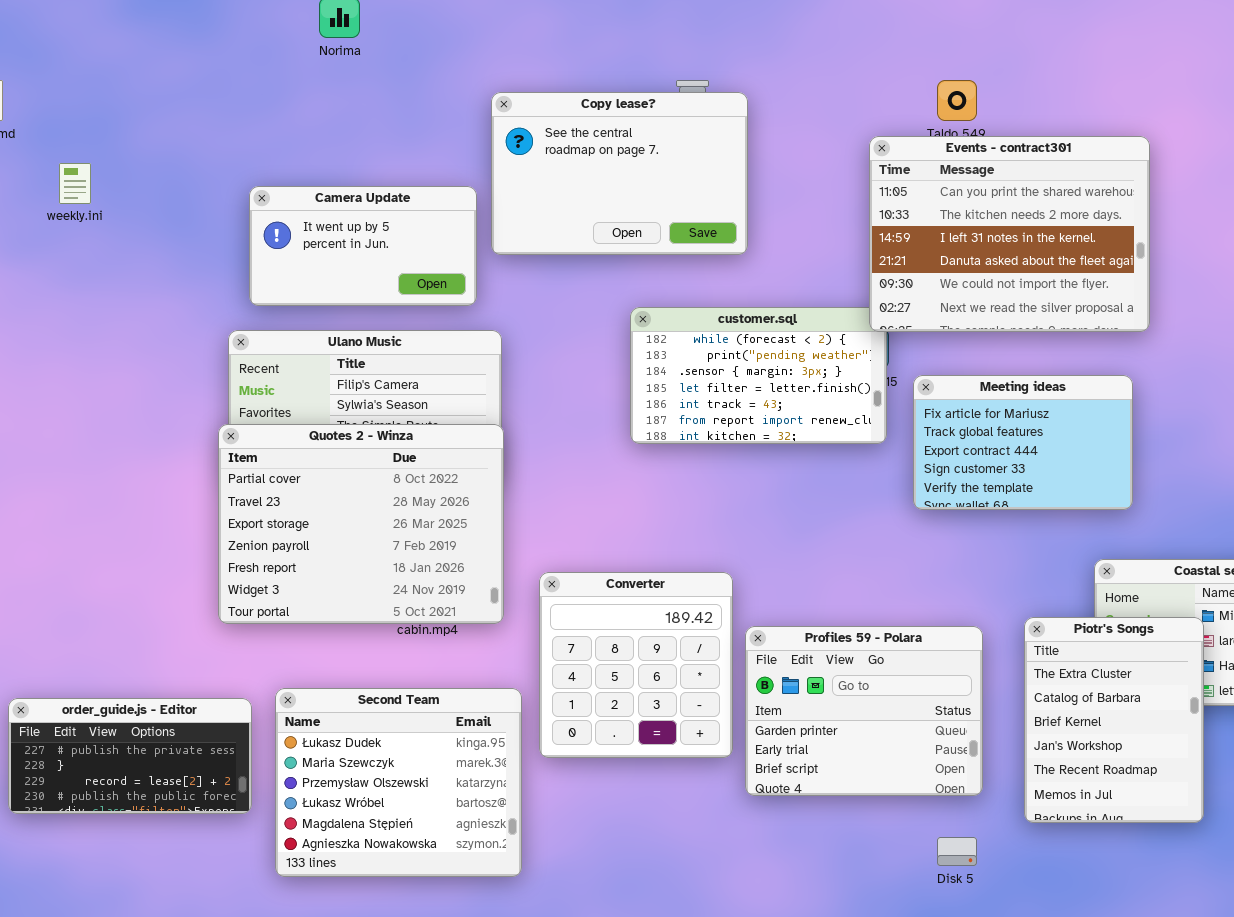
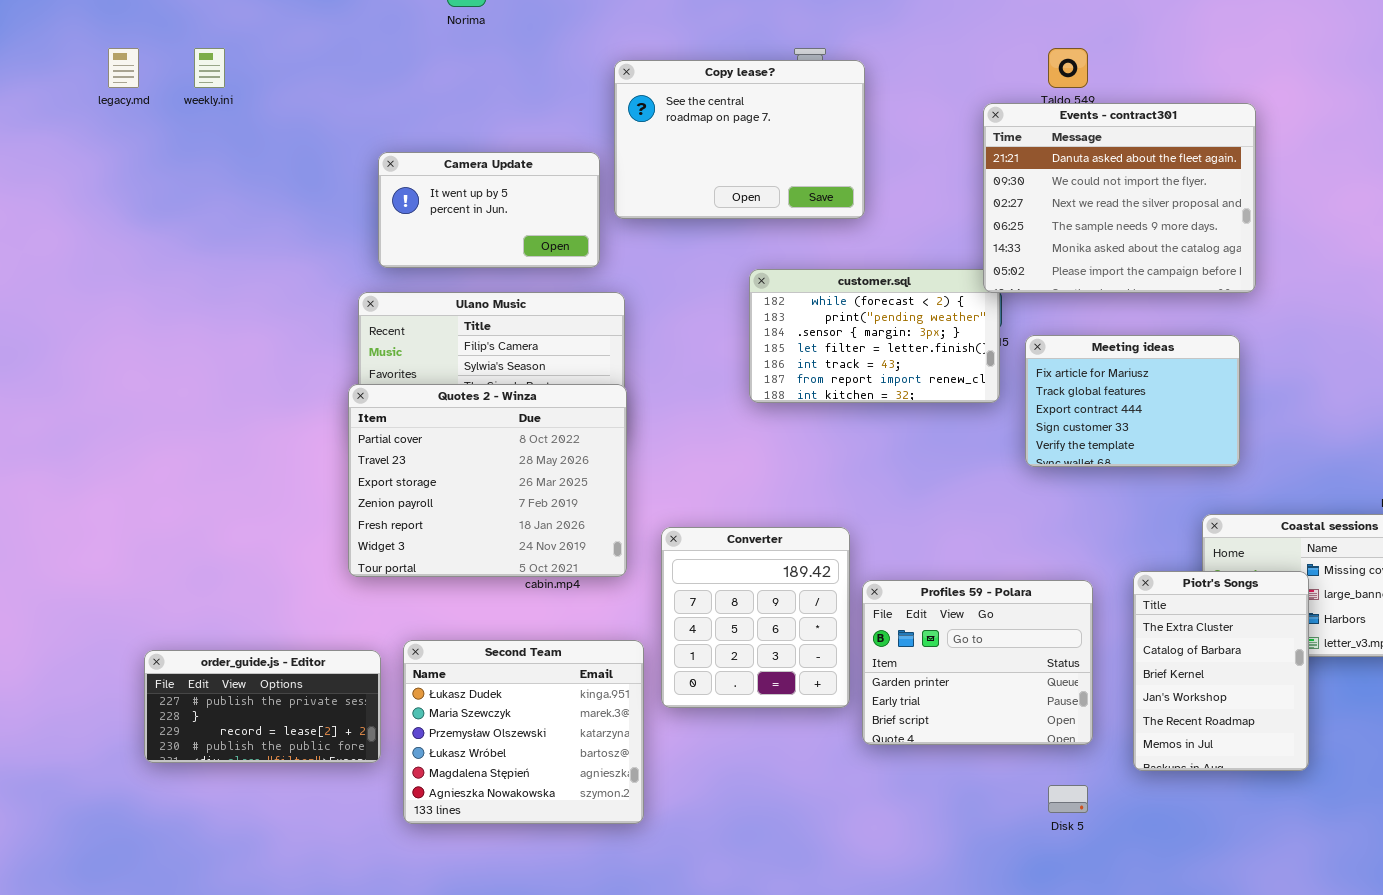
Events - contract301: [869,136,1150,332] -> [983,103,1256,293], scrolled down 3 rows
weekly.ini: [59,163,91,204] -> [194,48,225,88], moved

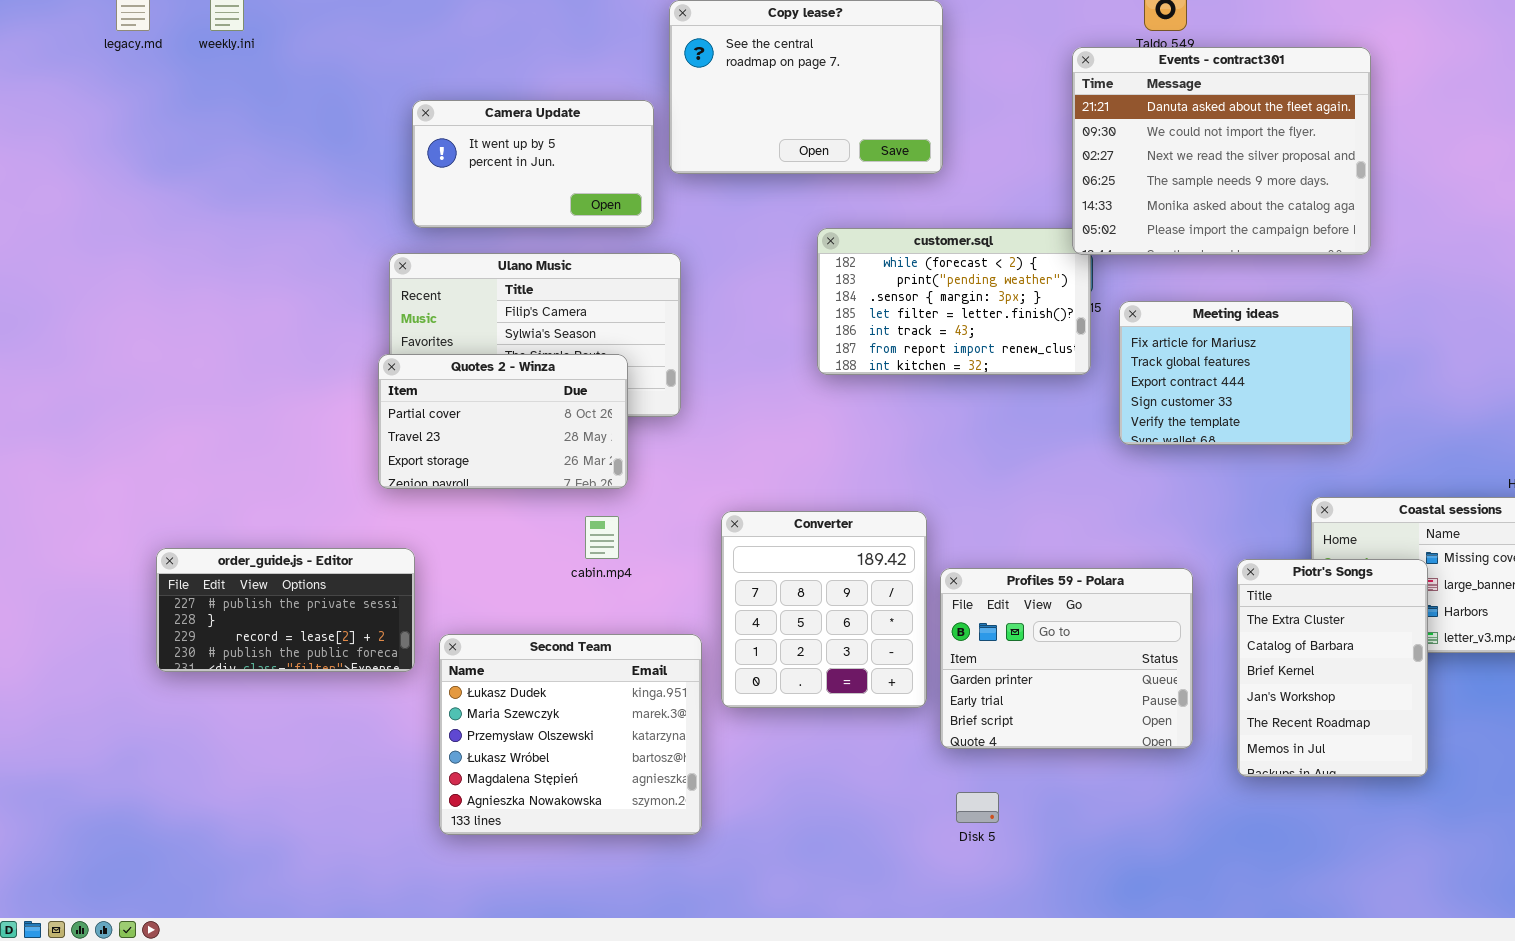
Quotes 2 - Winza: [348,384,627,577] -> [378,354,628,489], resized
order_guide.js - Editor: [144,650,381,763] -> [156,548,415,672], moved
Disk 5: [1048,785,1088,813] -> [956,792,999,823], moved

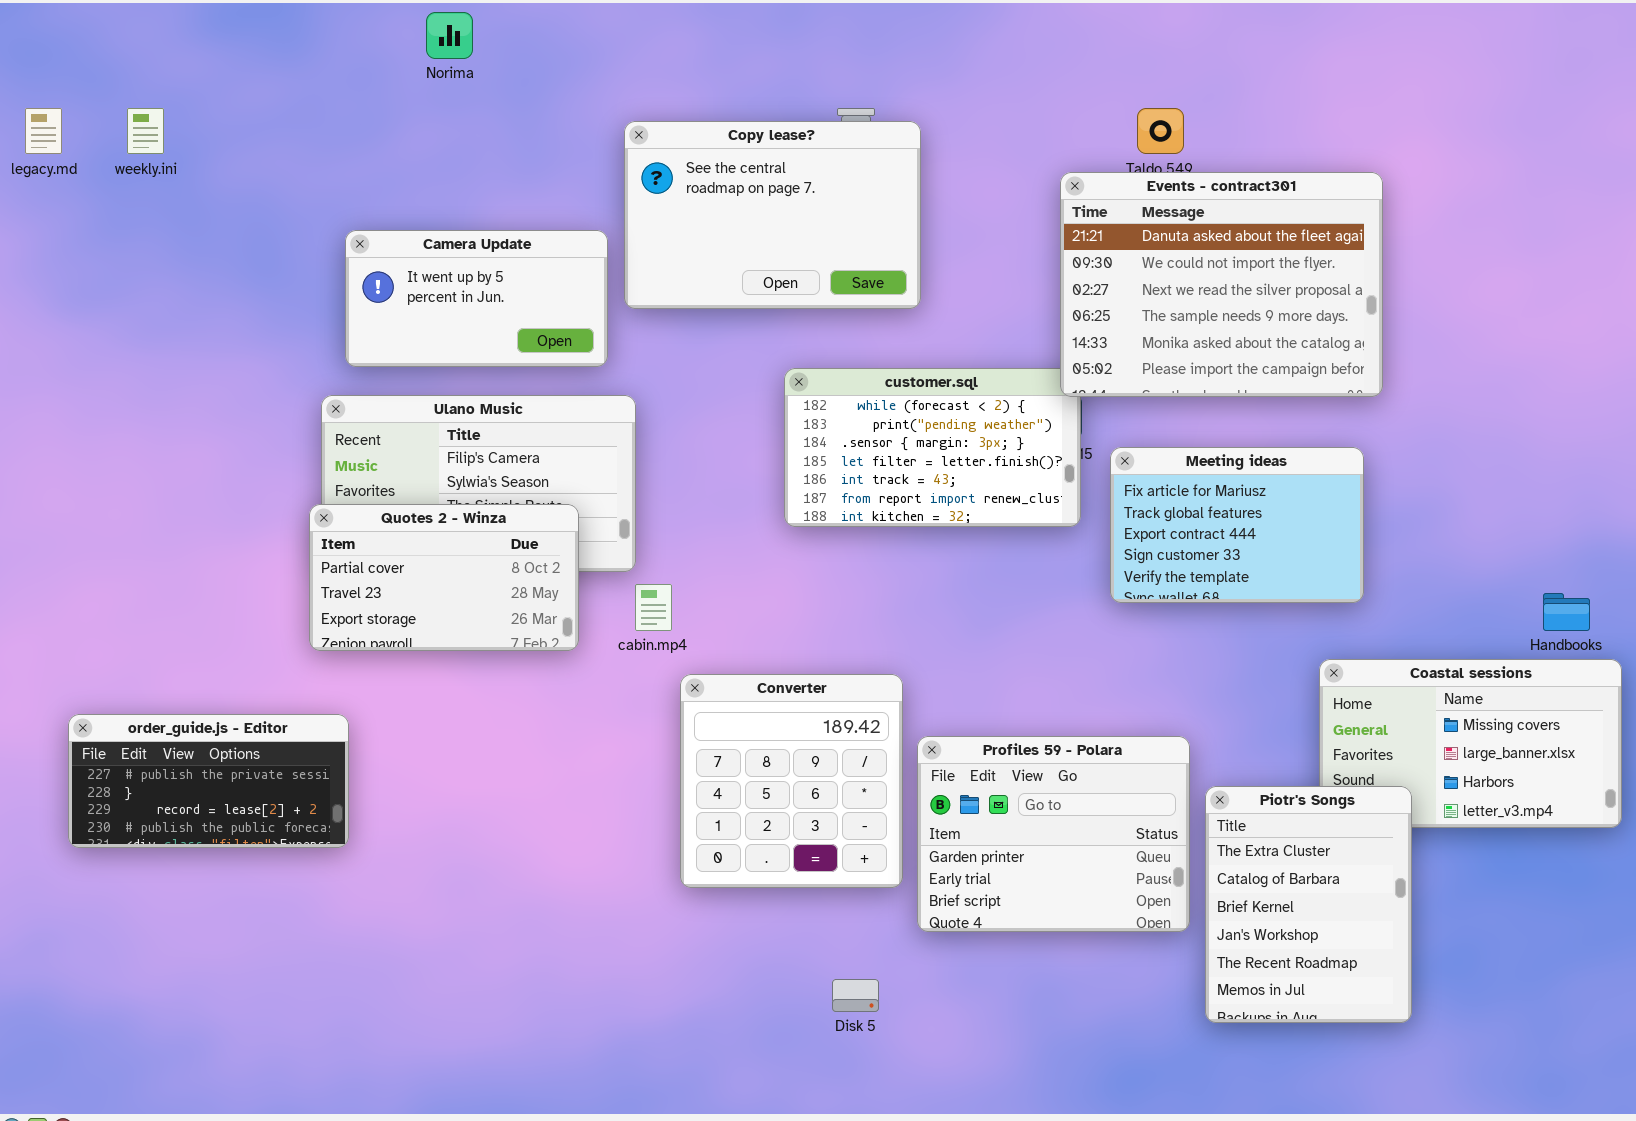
cabin.mp4: [585,516,619,559] -> [635,584,672,631], moved
Piotr's Songs: [1237,559,1428,777] -> [1205,786,1412,1023], moved
Second Team: [439,634,702,835] -> none, closed
Disk 5: [956,792,999,823] -> [832,979,879,1012], moved

